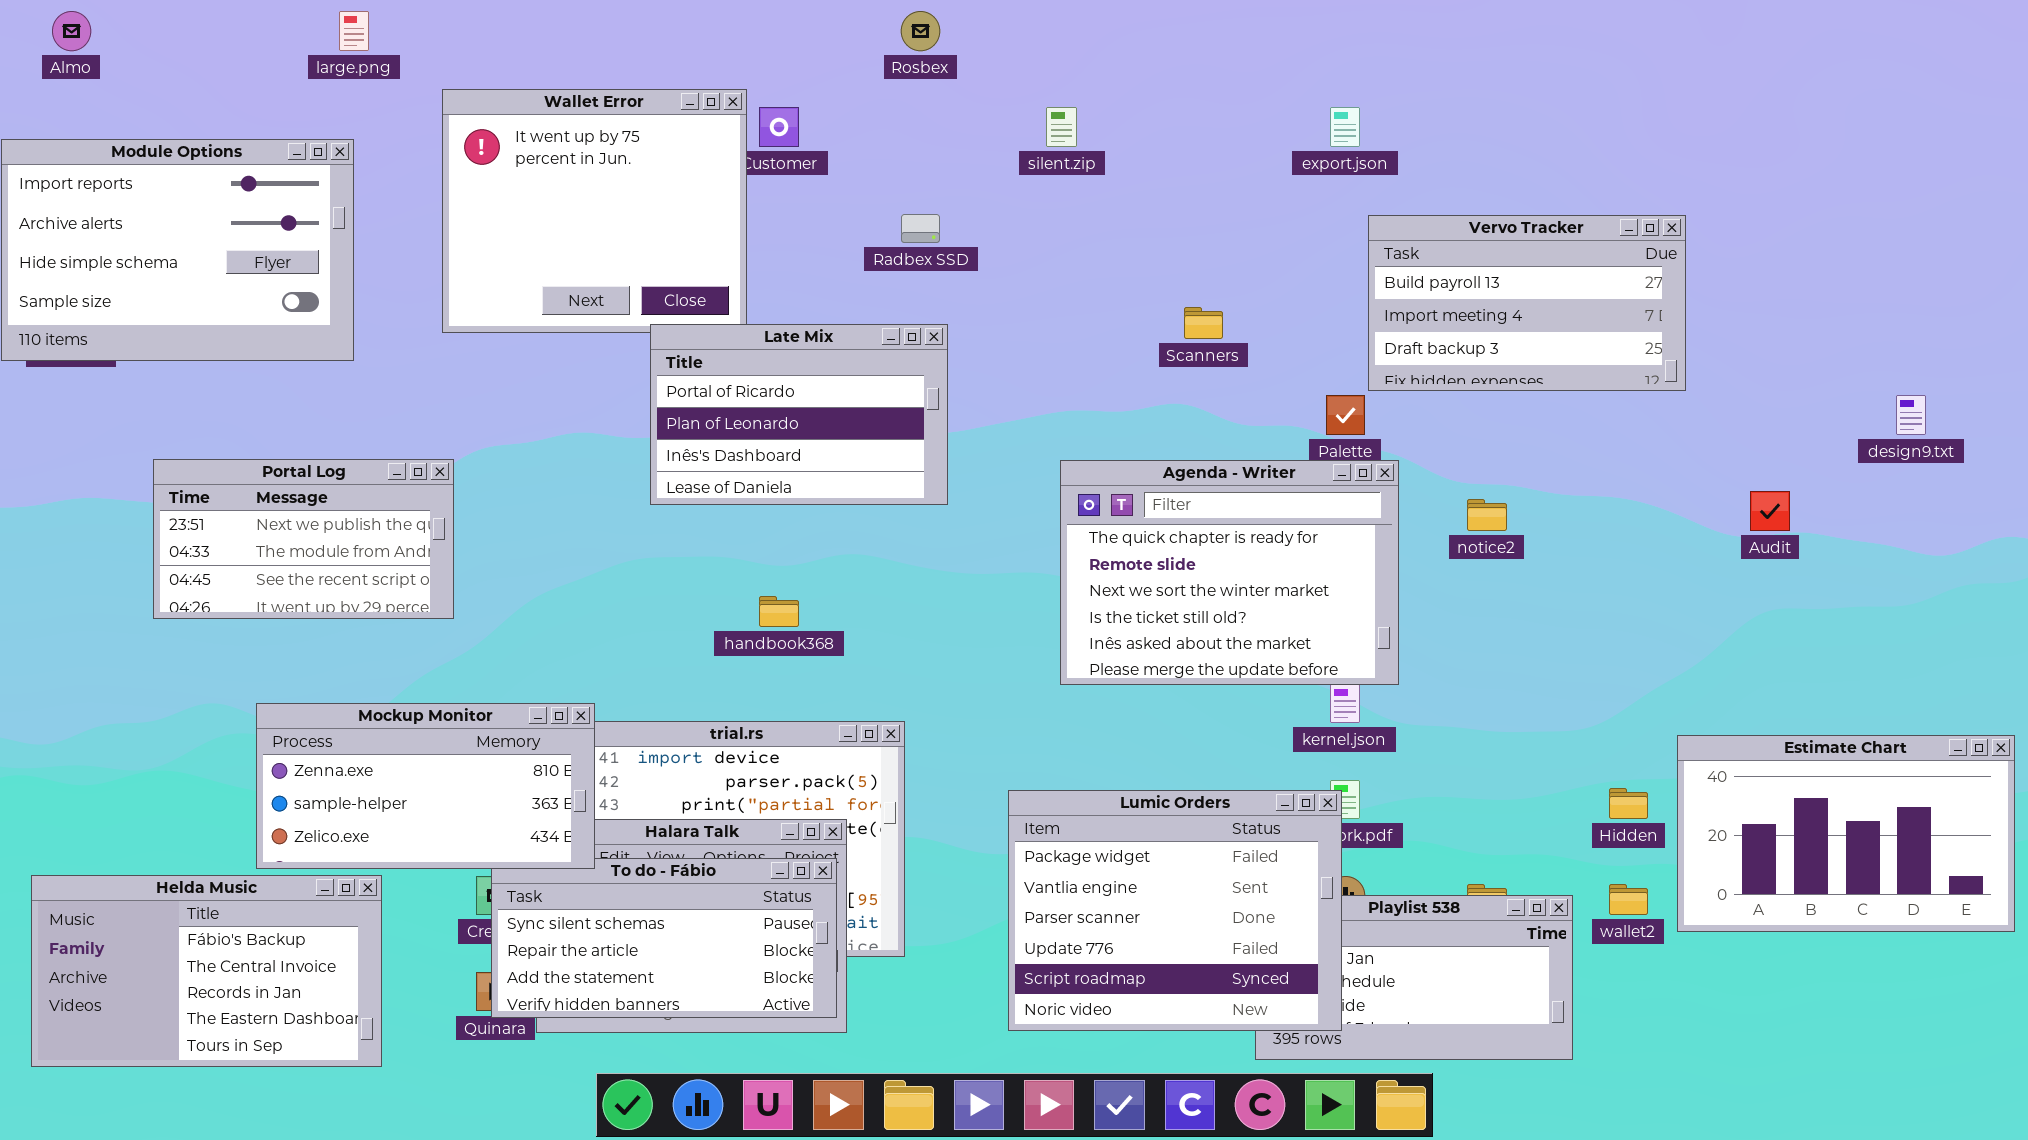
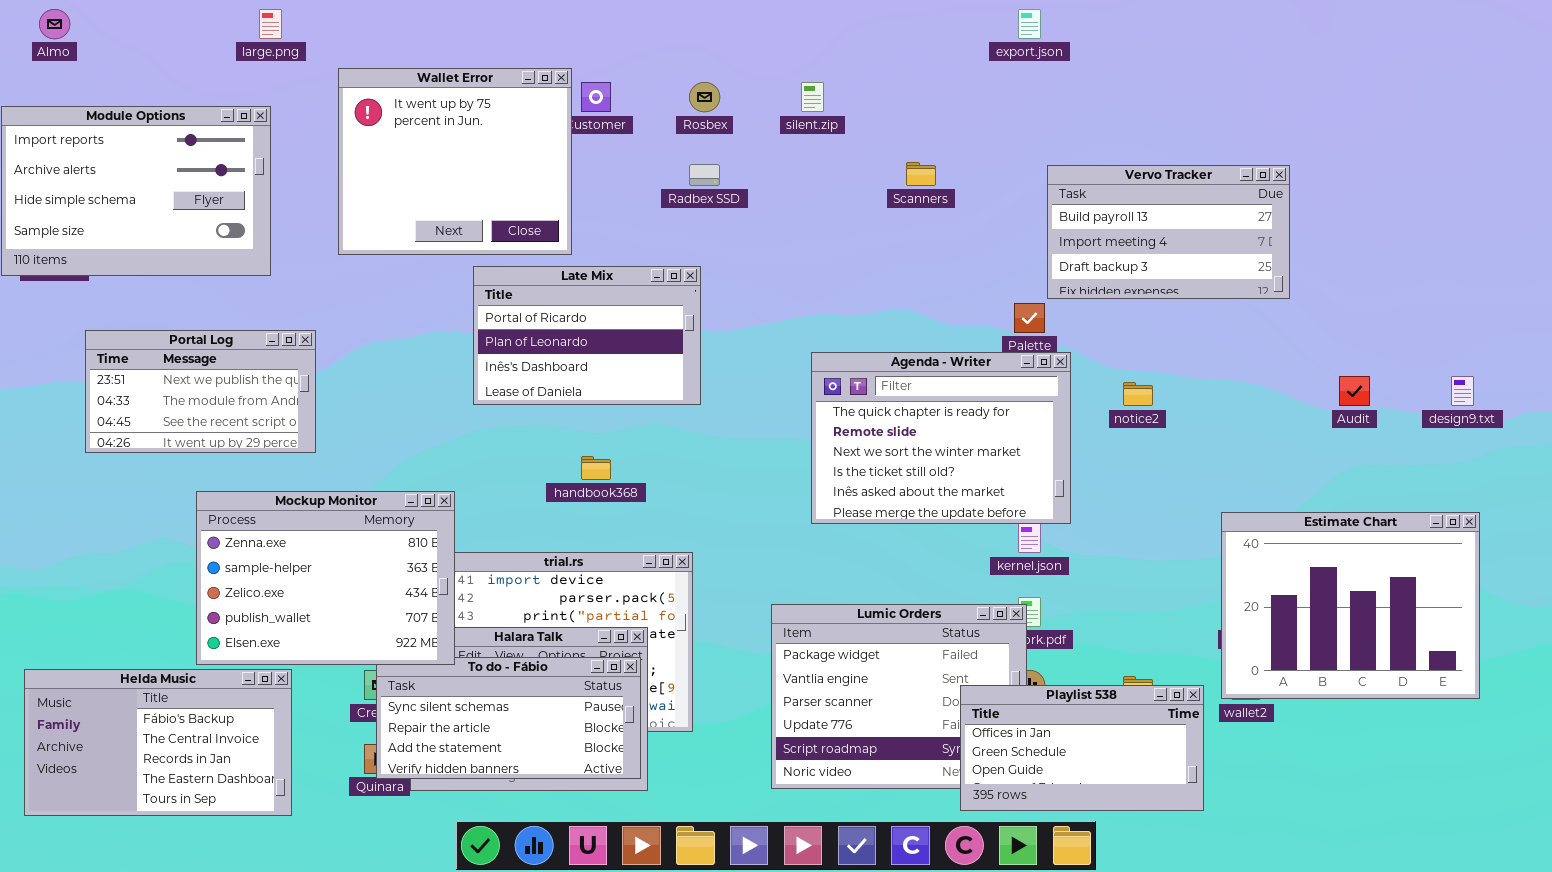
Rosbex: [901,11,940,51] -> [689,82,720,112], moved
export.json: [1330,107,1360,147] -> [1018,9,1041,39], moved
Scanners: [1184,307,1223,339] -> [906,162,936,186], moved
Late Mix: [650,324,948,505] -> [473,266,701,405], moved
design9.txt: [1896,395,1926,435] -> [1451,376,1474,406], moved
Portal Log: [153,459,454,619] -> [85,330,316,453], moved
Mockup Monitor: [256,703,595,869] -> [196,491,455,665], resized
Estimate Chart: [1677,735,2015,932] -> [1221,512,1480,699], moved, resized
Playlist 538: [1255,895,1573,1060] -> [960,685,1204,811], raised

